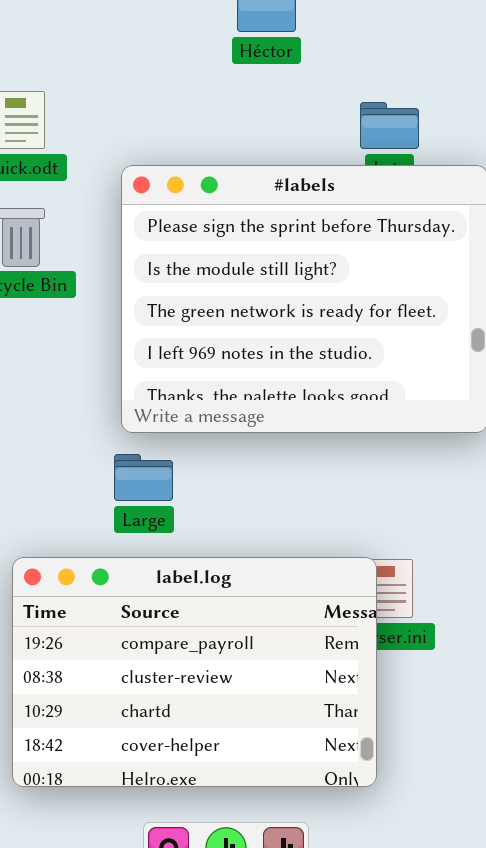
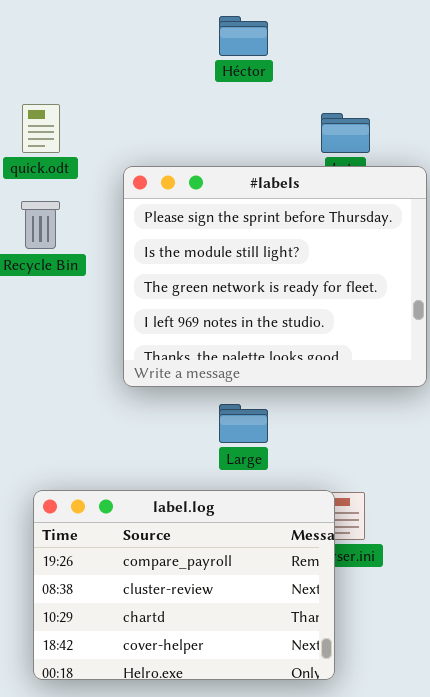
Large: [114,454,173,501] -> [219,404,268,443], moved

